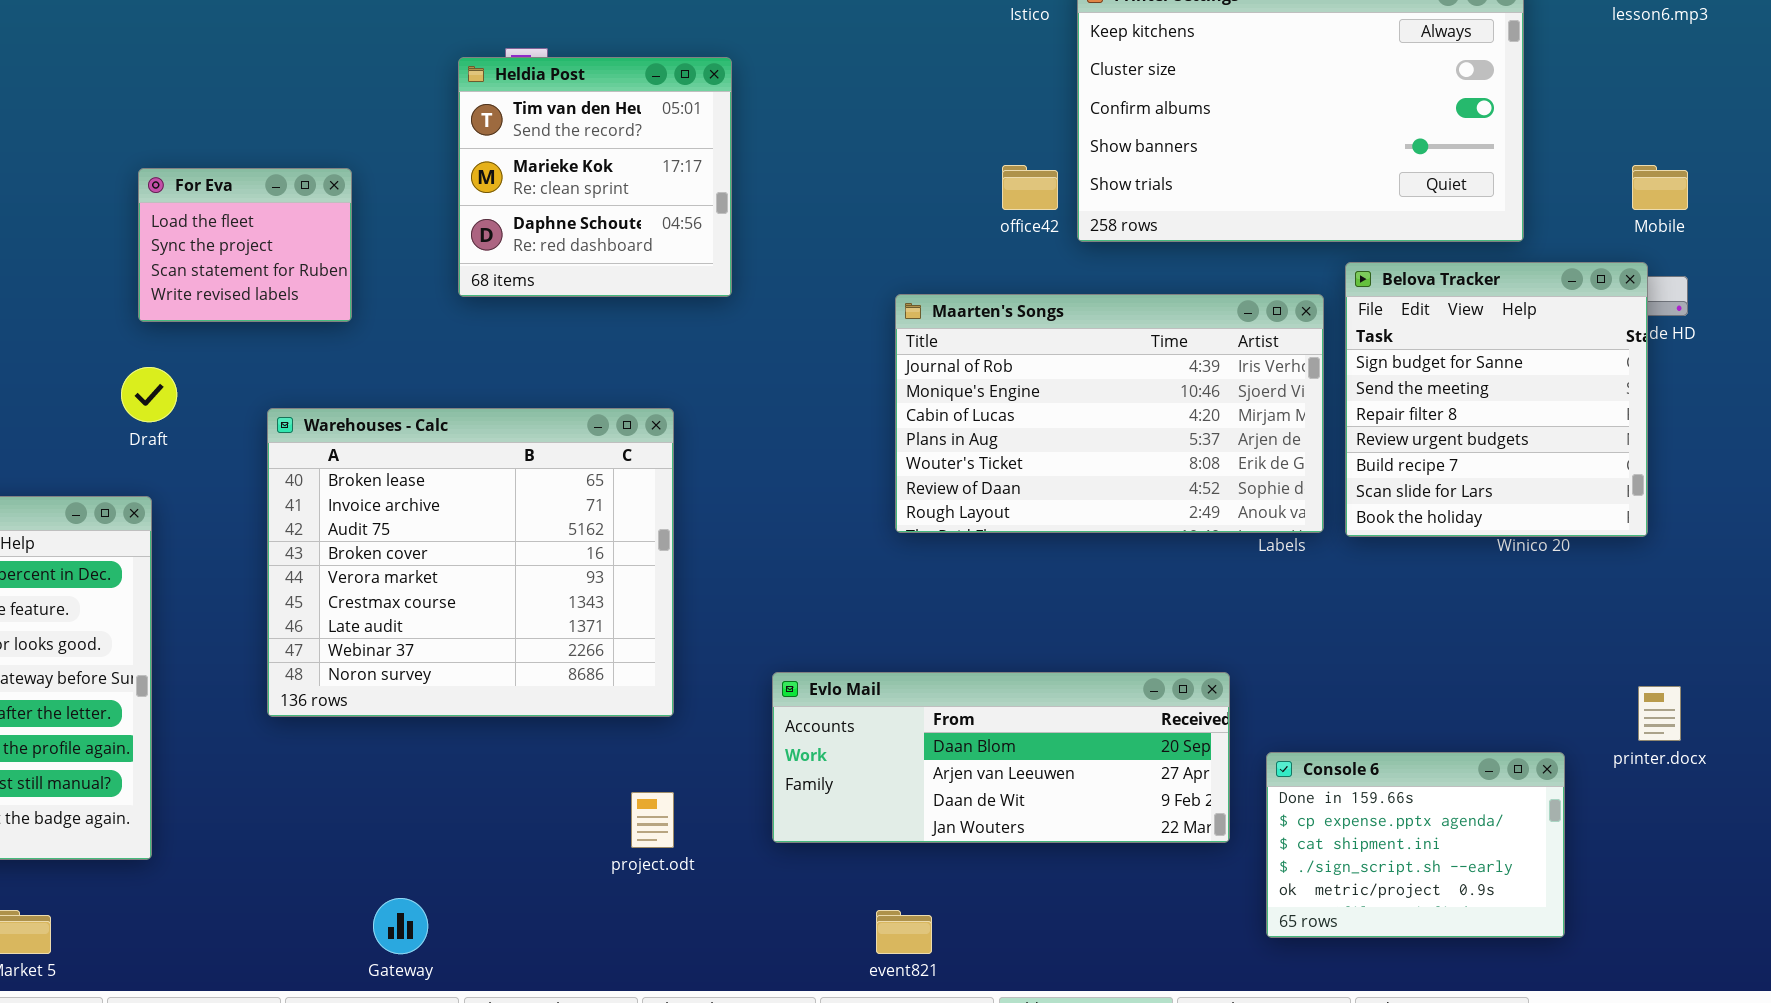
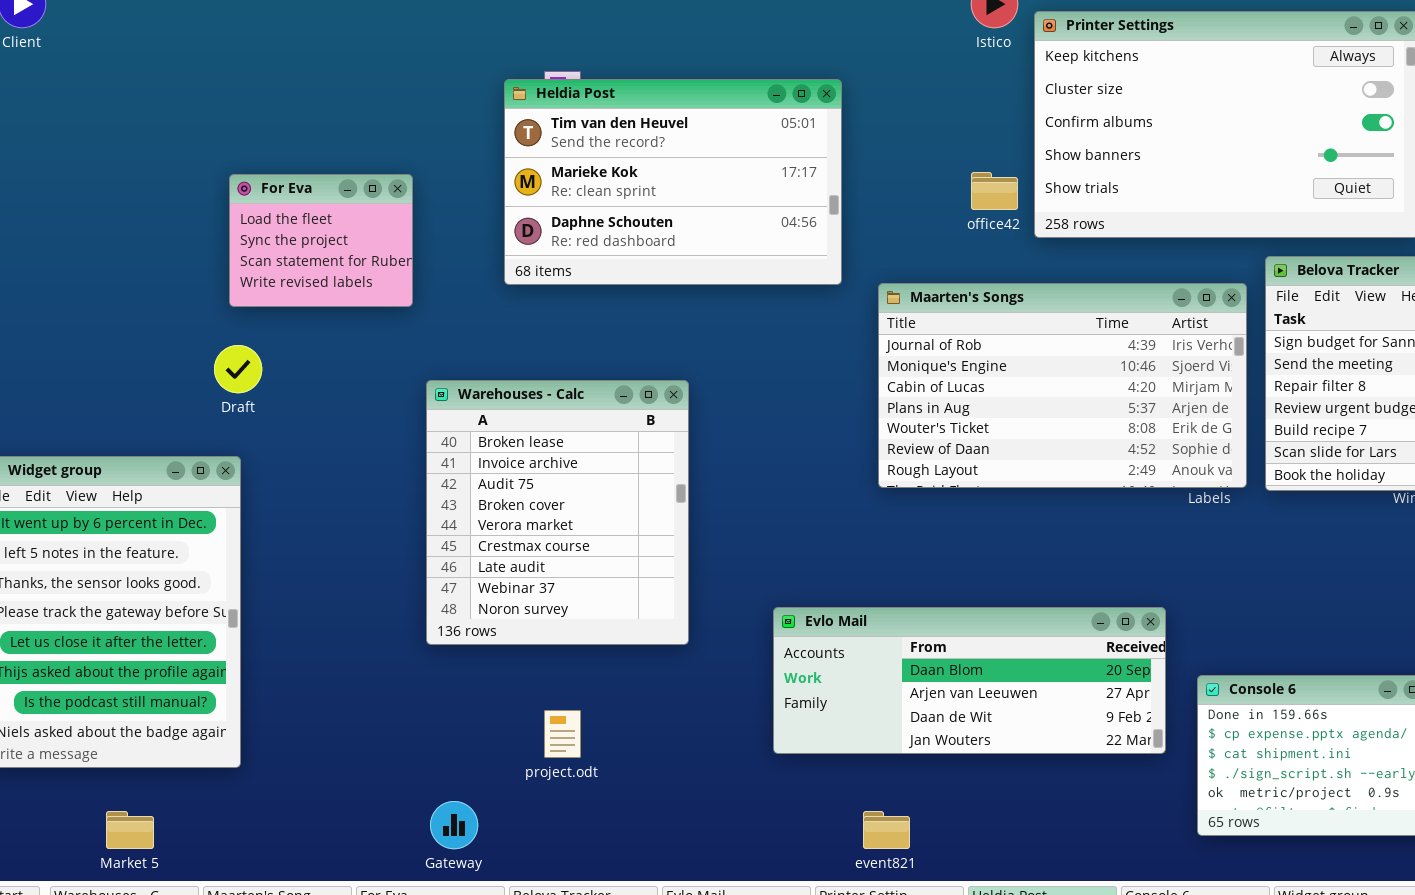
Heldia Post: [458,57,732,297] -> [504,79,842,285], resized
Warehouses - Calc: [267,408,674,717] -> [426,380,689,645], resized
project.odt: [631,792,674,848] -> [544,710,581,758], moved

